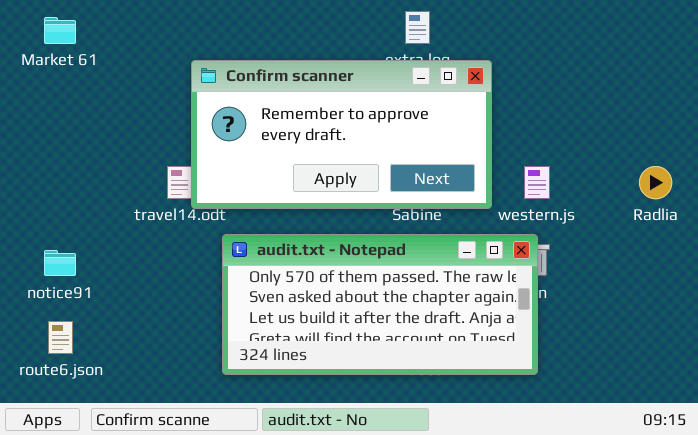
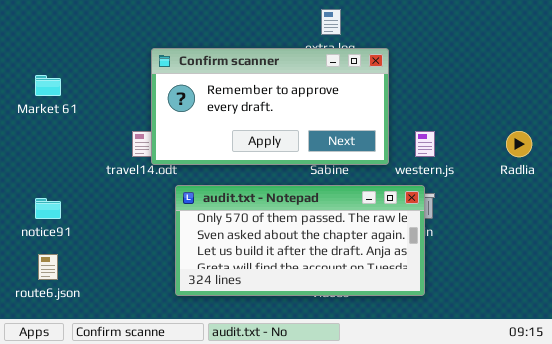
Market 61: [44,17,76,44] -> [35,75,61,96], moved

